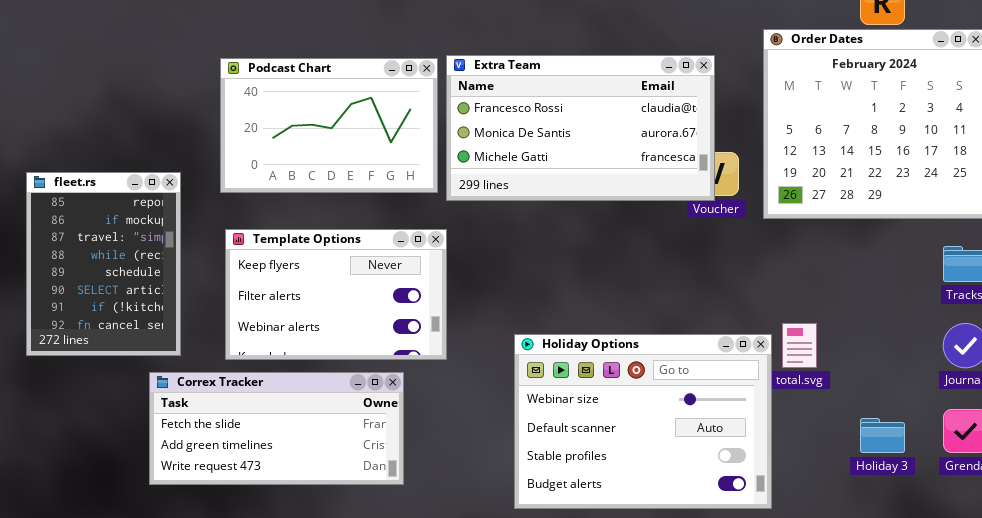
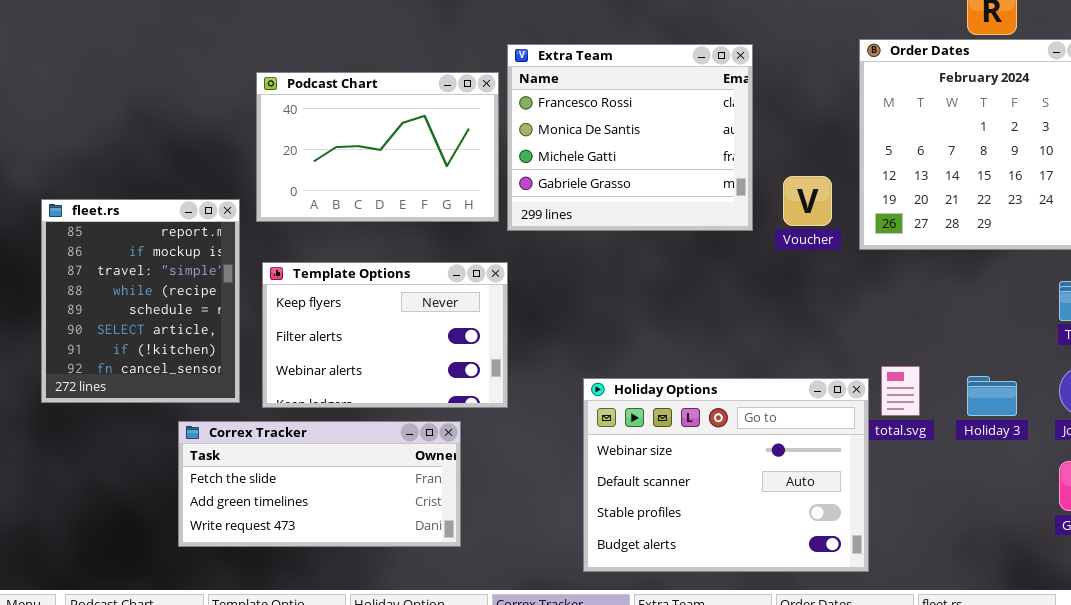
Extra Team: [446,55,715,201] -> [507,44,753,231], resized
fleet.rs: [26,172,181,356] -> [41,199,240,403], resized
Holiday 3: [860,418,905,453] -> [967,376,1017,416], moved

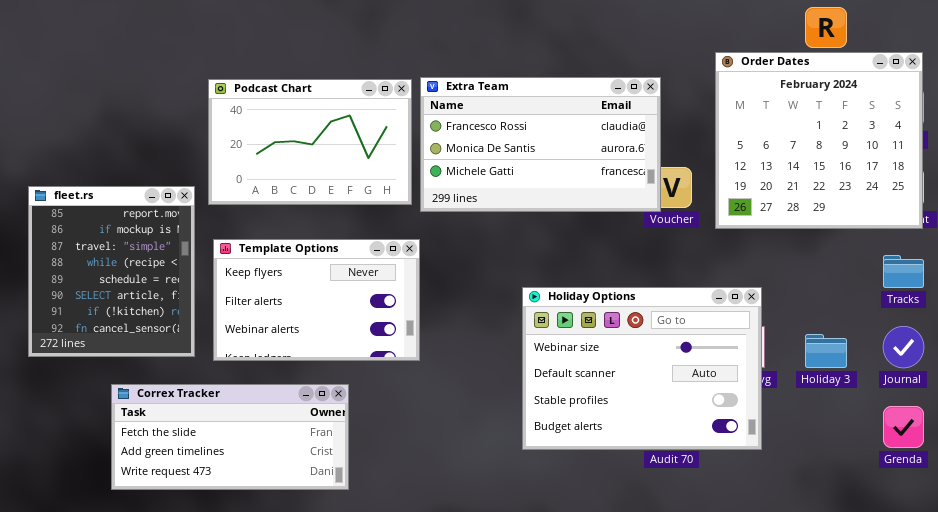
Extra Team: [507,44,753,231] -> [420,77,661,212], resized
Holiday Options: [583,378,869,572] -> [522,287,762,450], moved
Correx Tracker: [178,421,461,547] -> [111,384,349,490], moved

